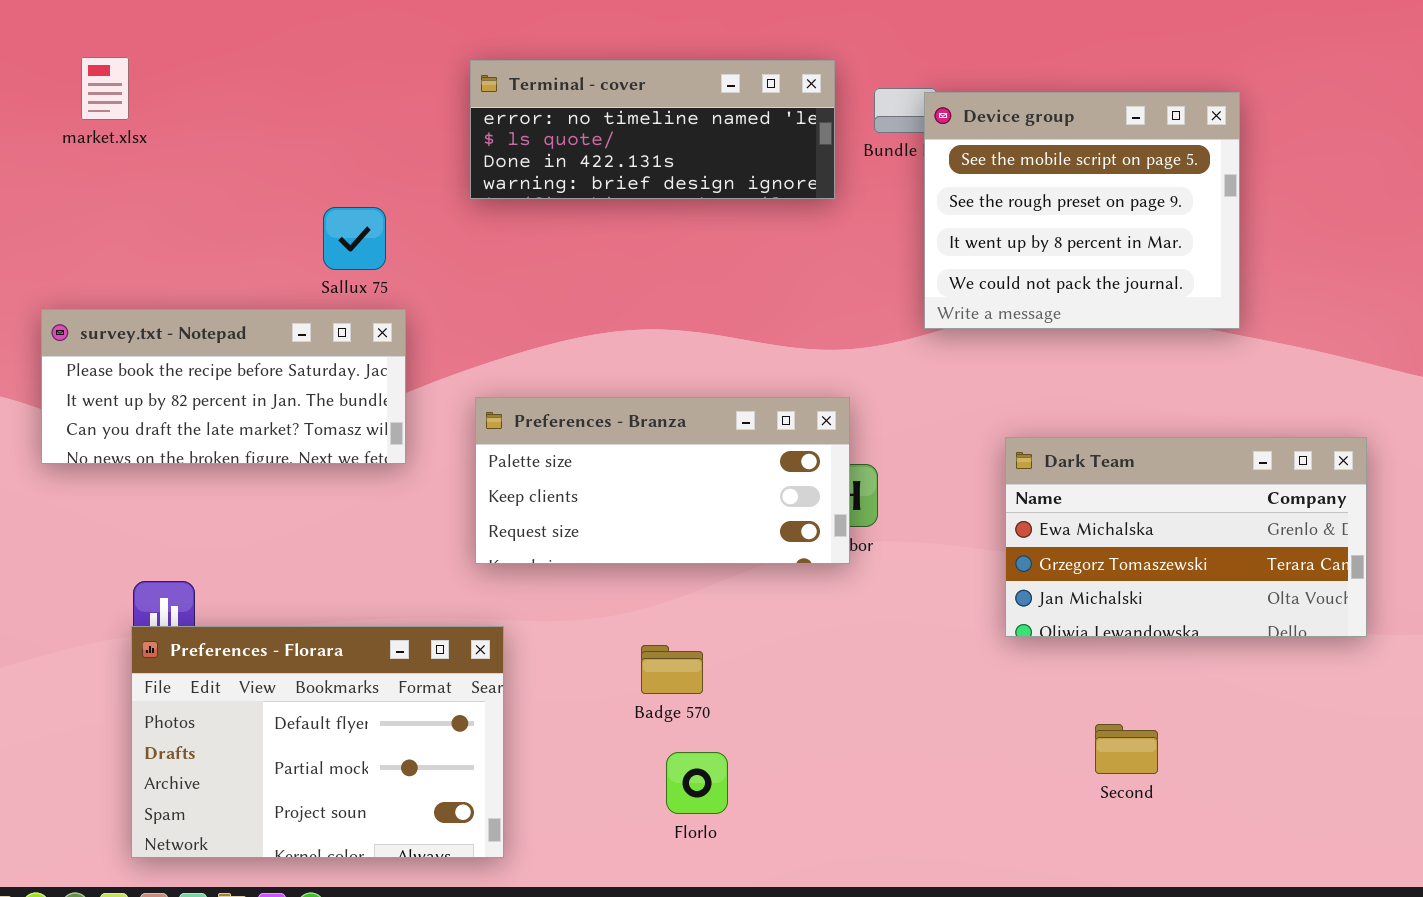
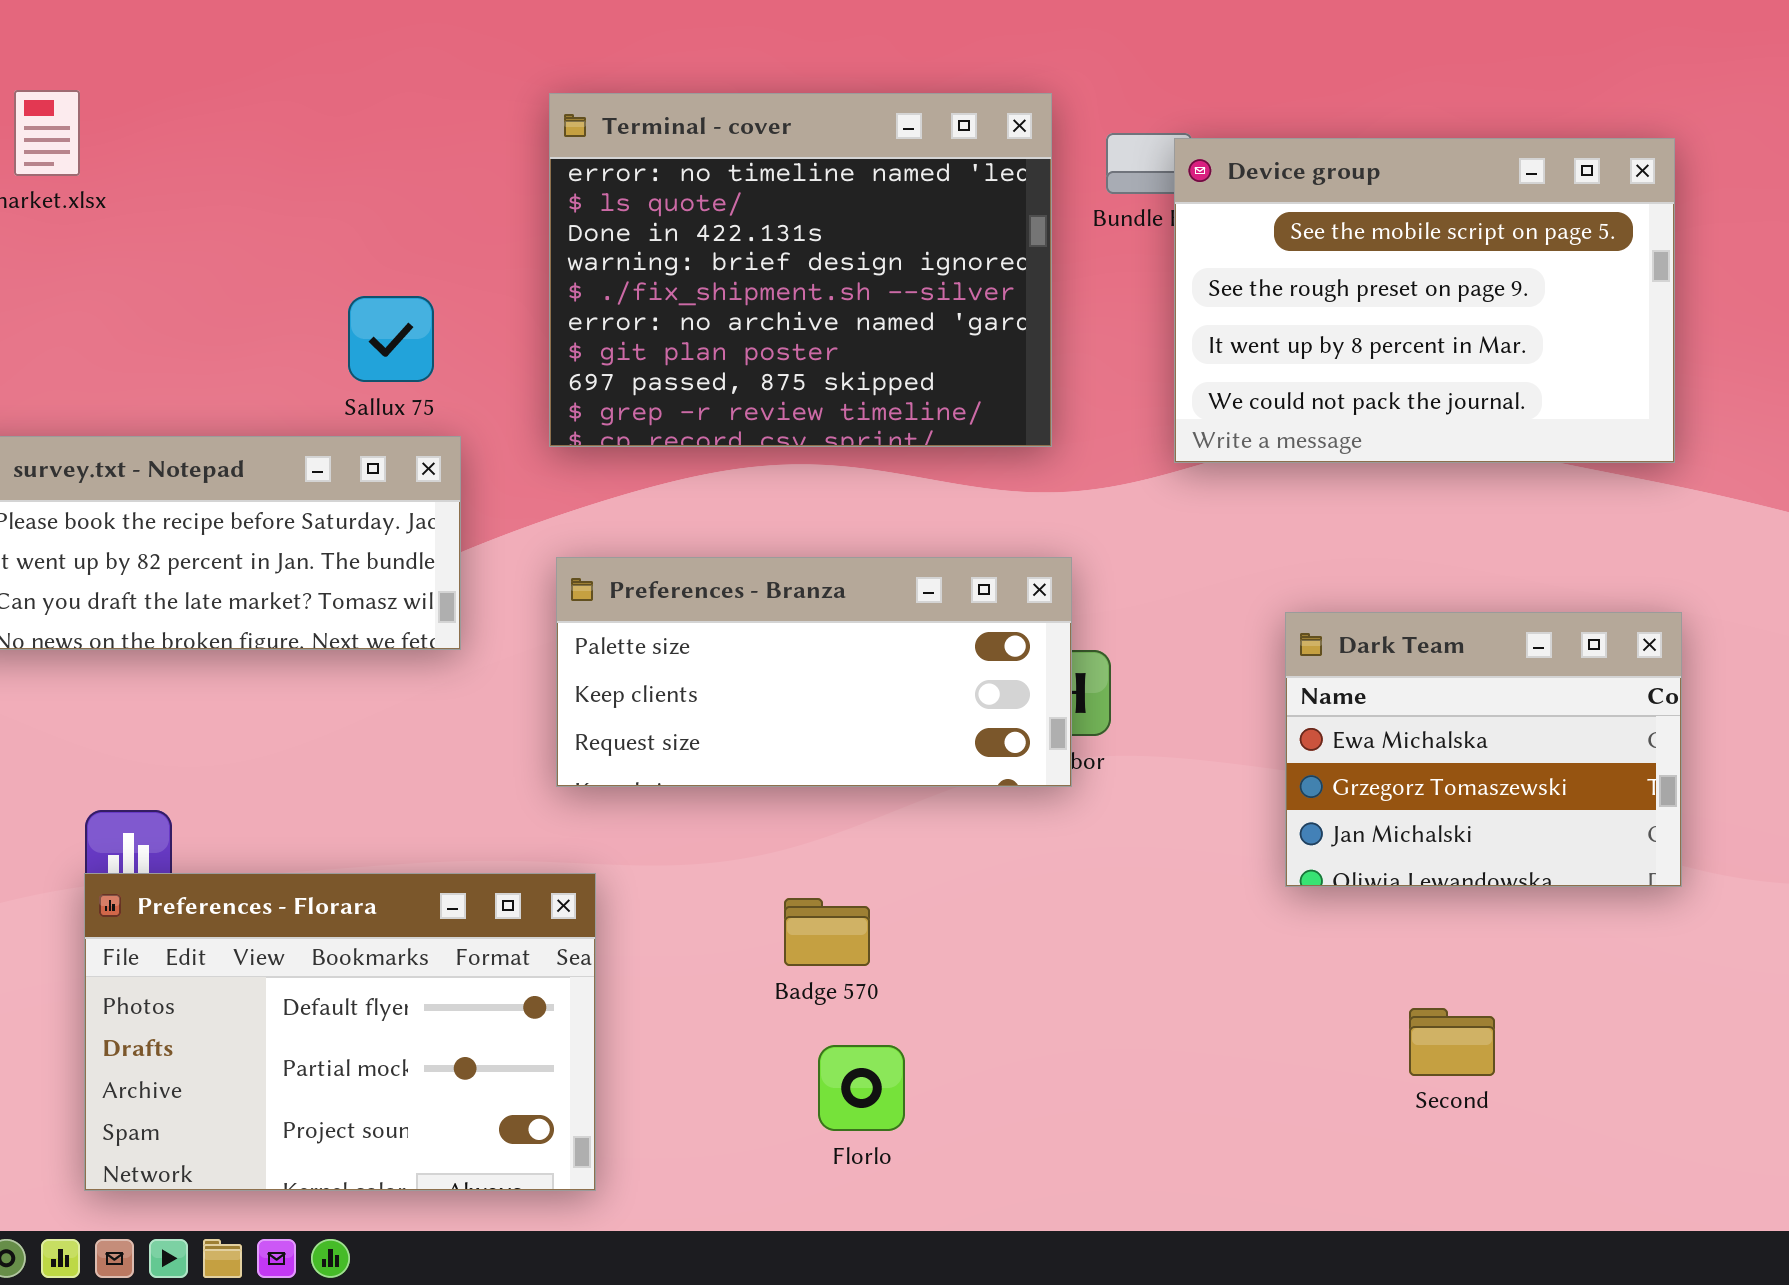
Terminal - cover: [470,60,835,199] -> [549,93,1052,447], resized
Device group: [924,92,1240,329] -> [1174,138,1675,463], resized
Dark Team: [1005,437,1367,637] -> [1285,612,1682,887], resized

